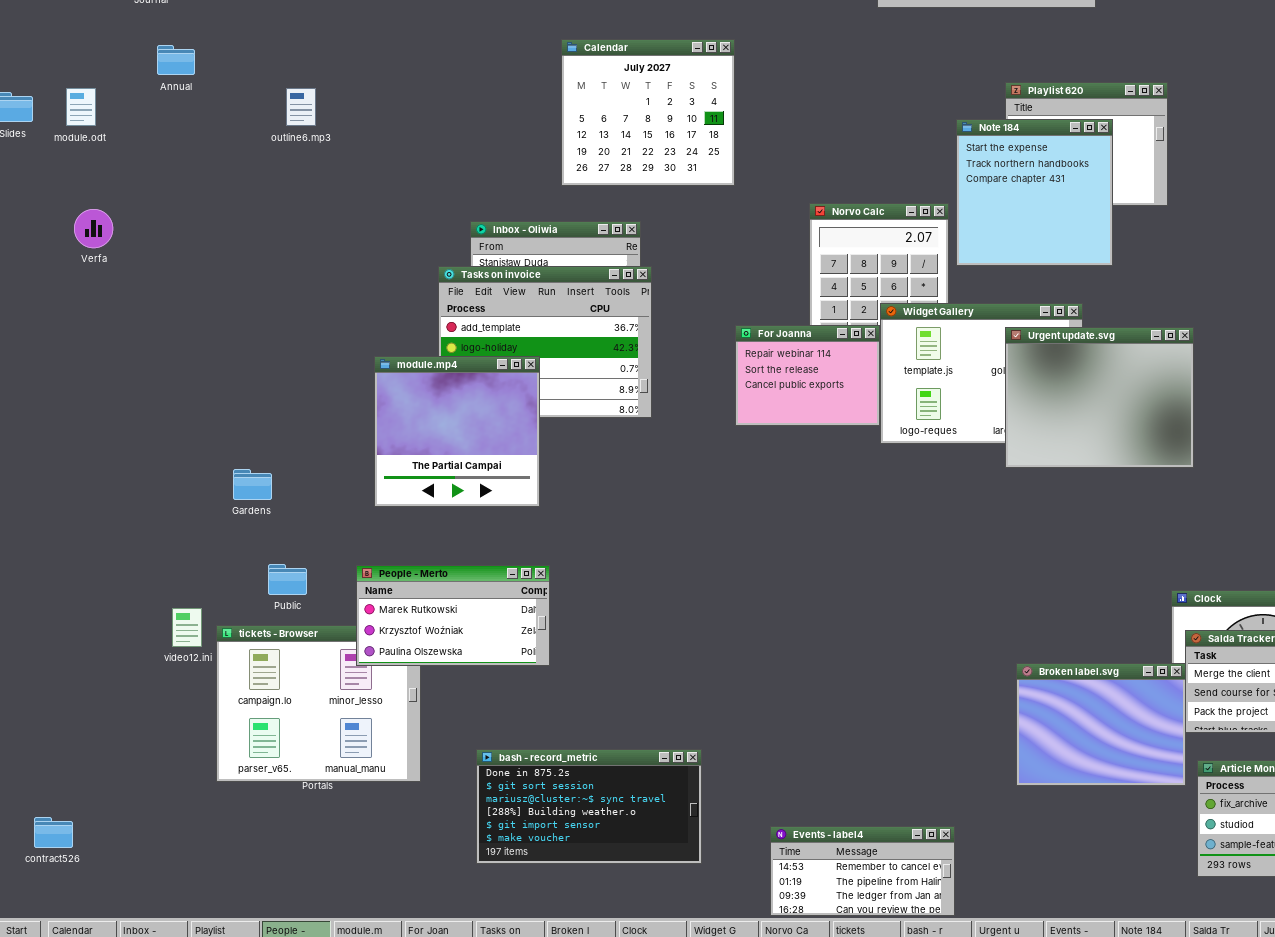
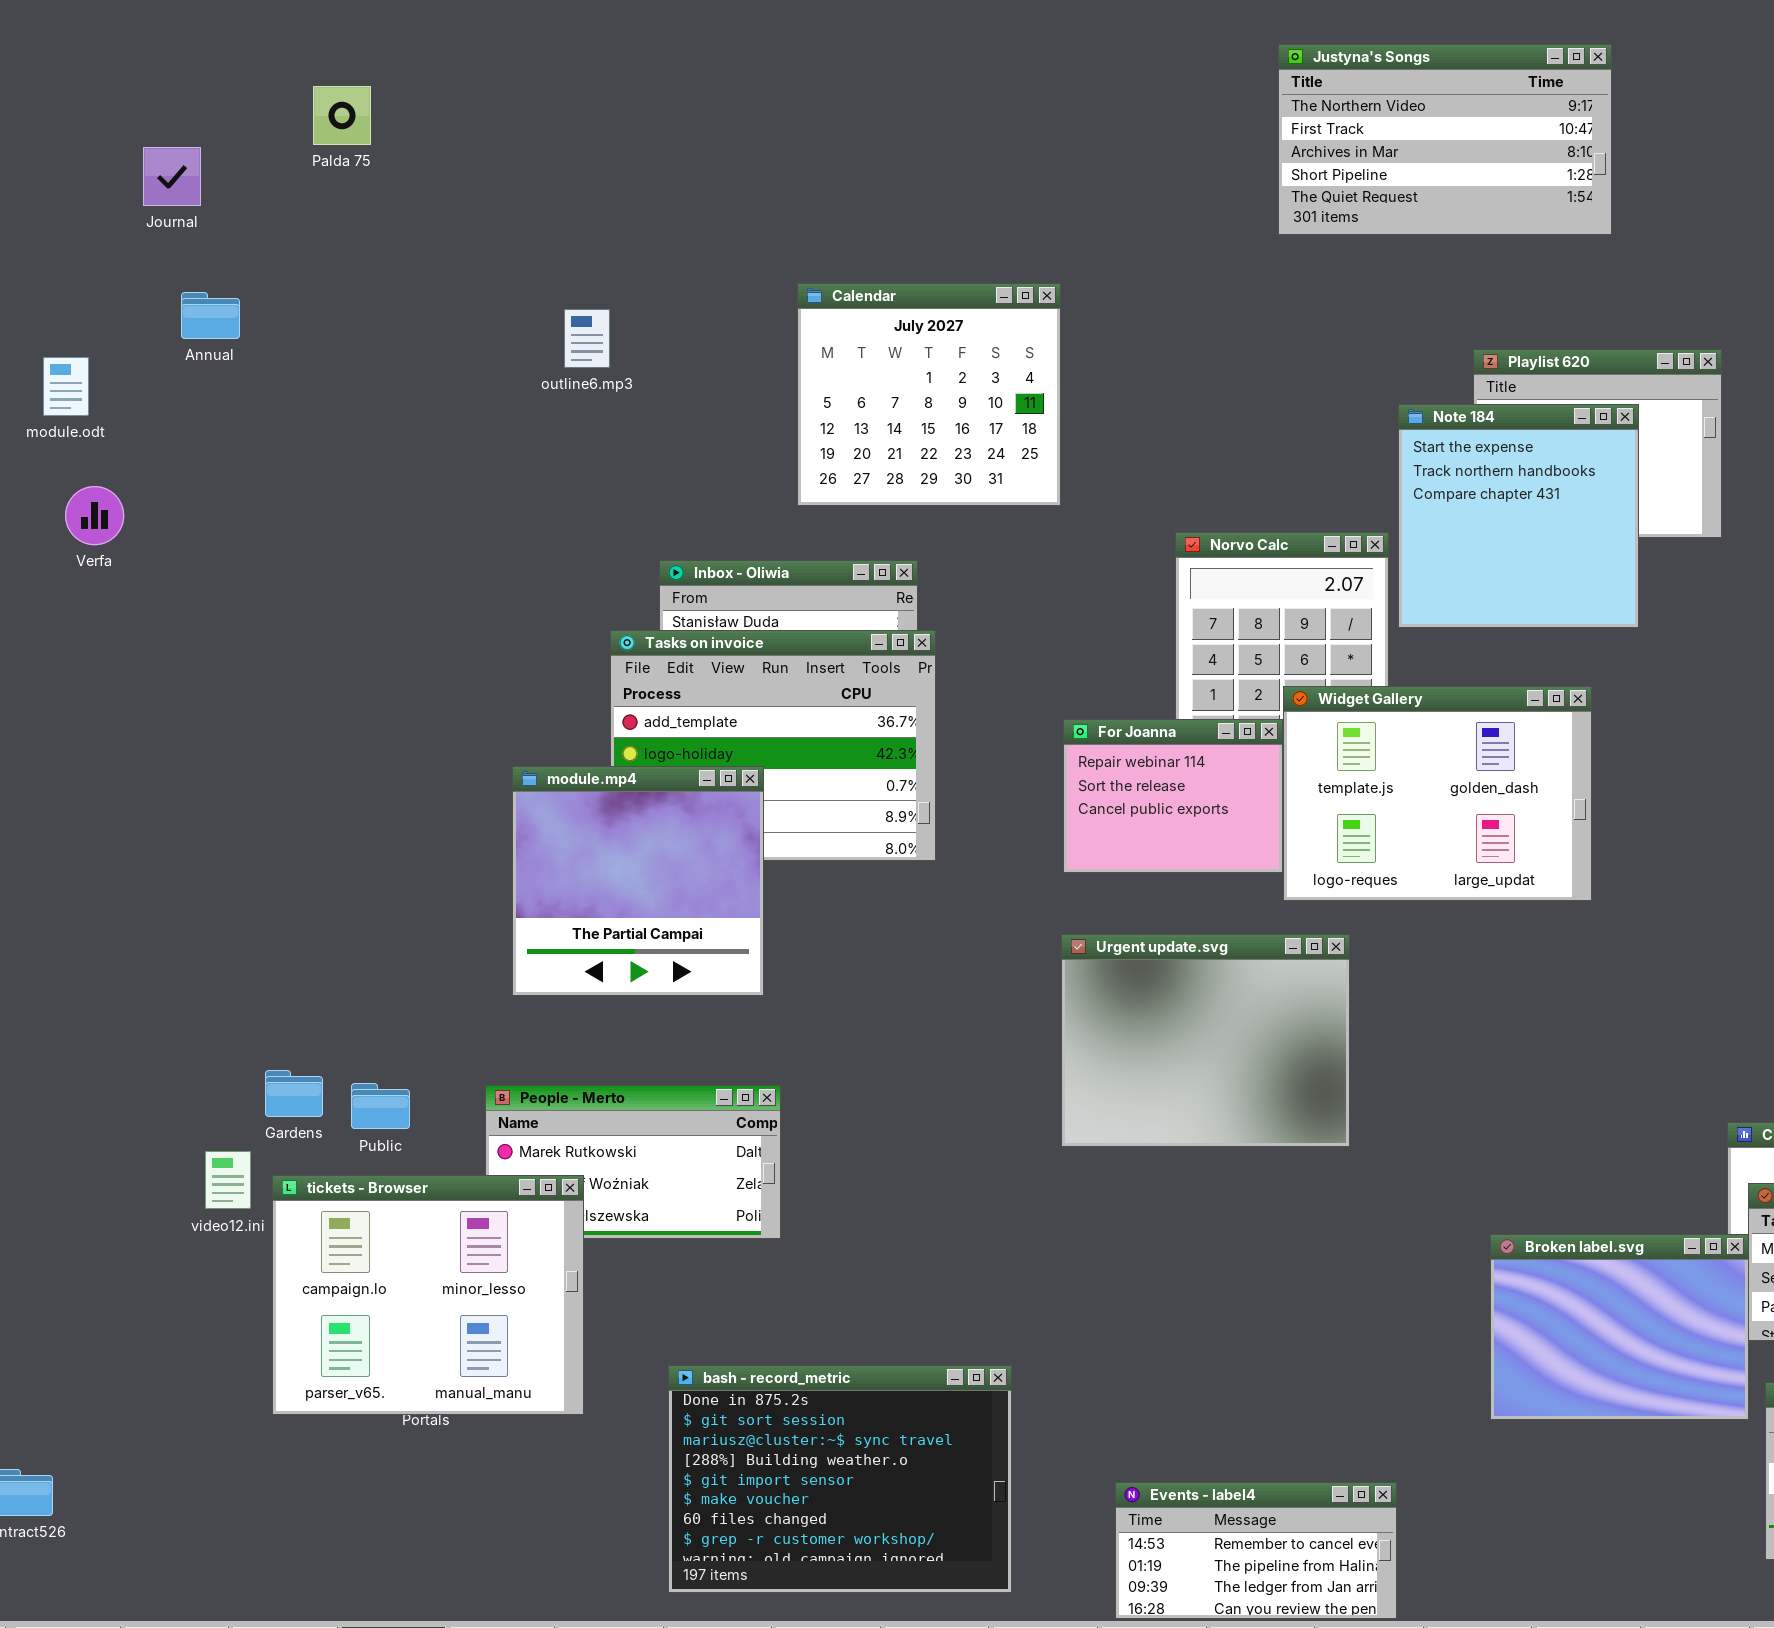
outline6.mp3: [286,88,316,126] -> [564,309,610,368], moved
Verfa: [74,209,113,248] -> [65,486,124,545], moved
Urgent update.svg: [1005,327,1194,468] -> [1061,934,1350,1147], moved
Gardens: [233,469,272,500] -> [265,1070,323,1117], moved
tickets - Browser: [216,625,421,782] -> [272,1175,584,1415], raised
bash - record_metric: [476,749,702,864] -> [668,1365,1012,1593], resized

